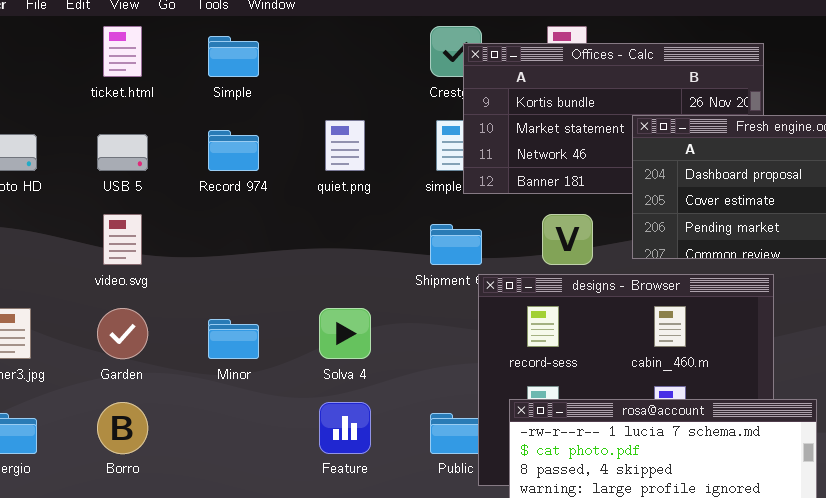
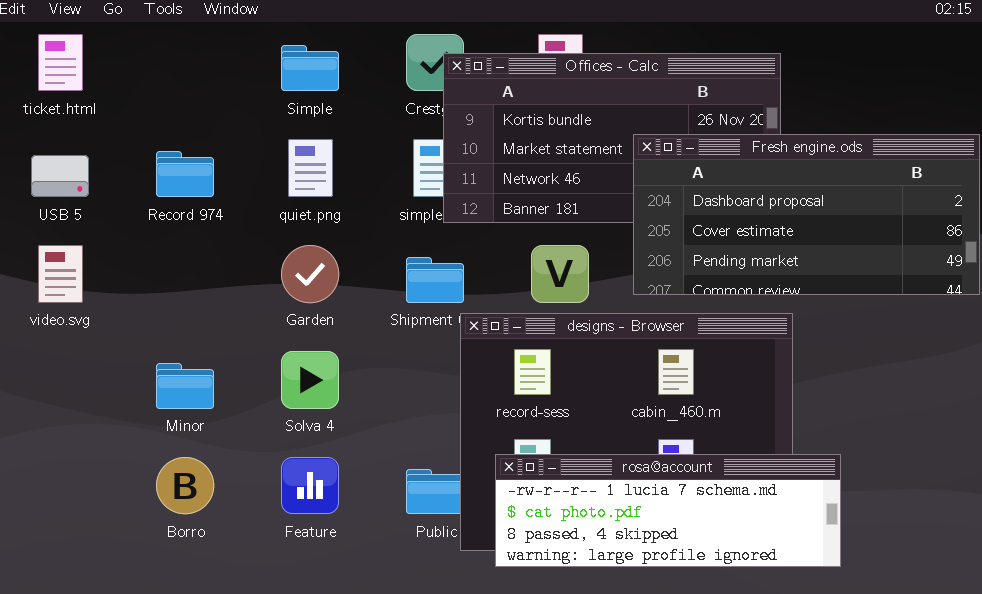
Simple: [208,36,259,77] -> [281,45,339,91], moved
Garden: [97,308,148,359] -> [281,245,339,303], moved
Borro: [97,402,148,454] -> [156,457,214,514], moved

